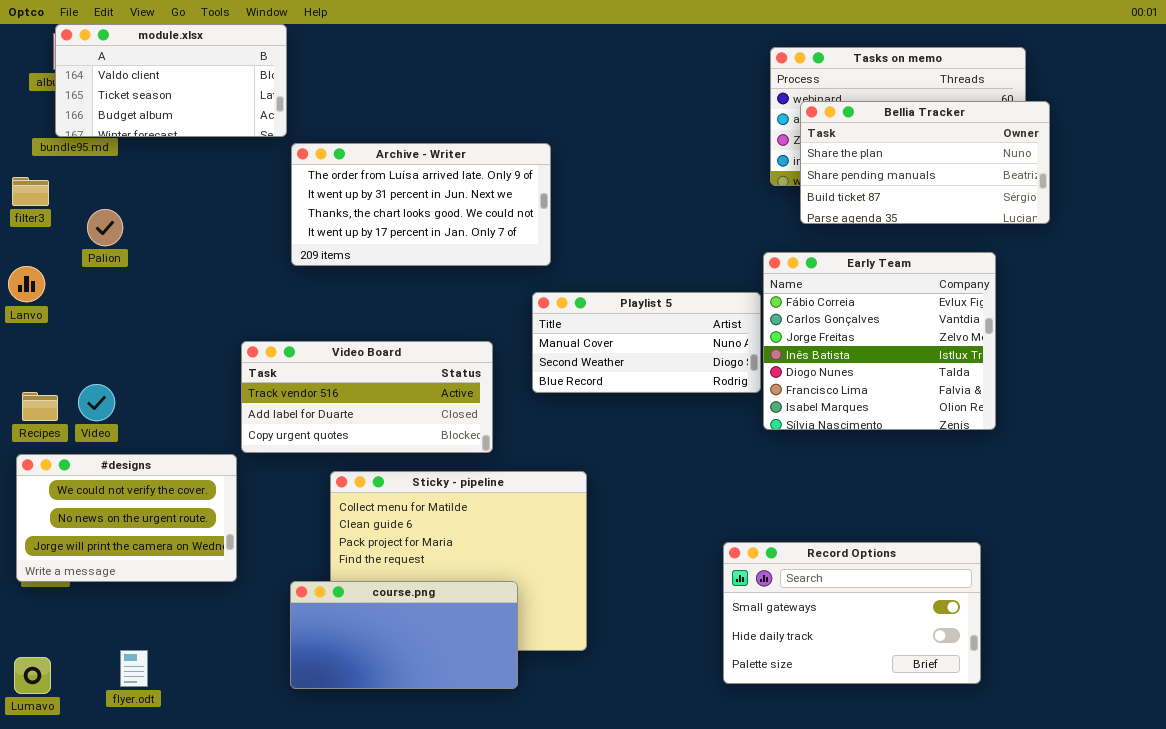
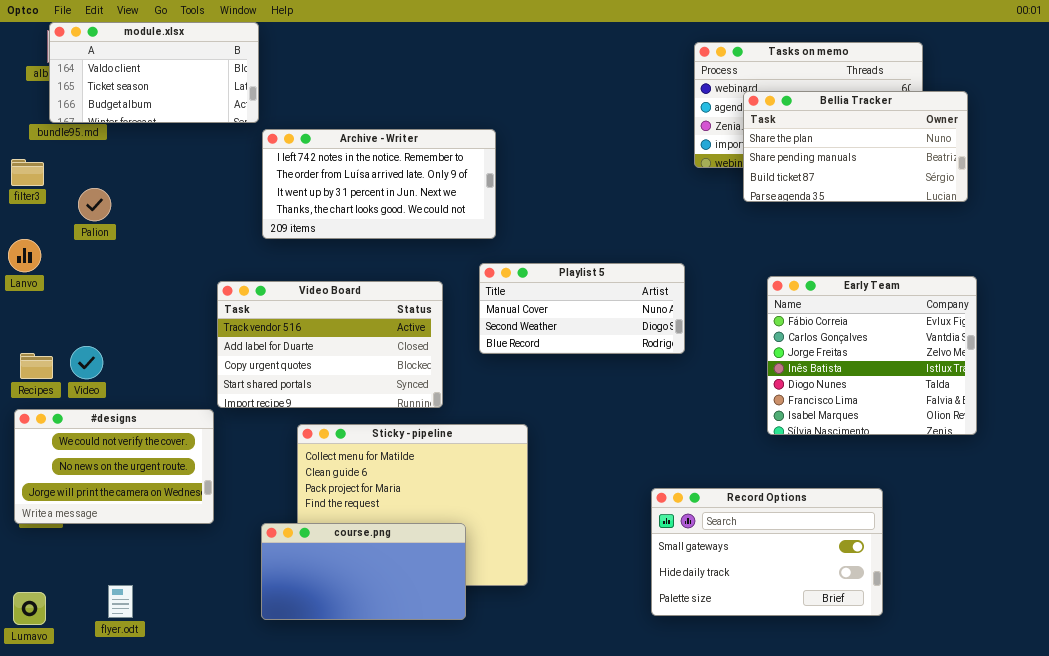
Bellia Tracker: [800,101,1050,224] -> [743,91,968,202], moved
Archive - Writer: [291,143,551,266] -> [262,129,496,239], scrolled up 1 row
Early Team: [763,252,996,430] -> [767,276,977,435], moved
Video Board: [241,341,493,453] -> [217,281,443,408], resized

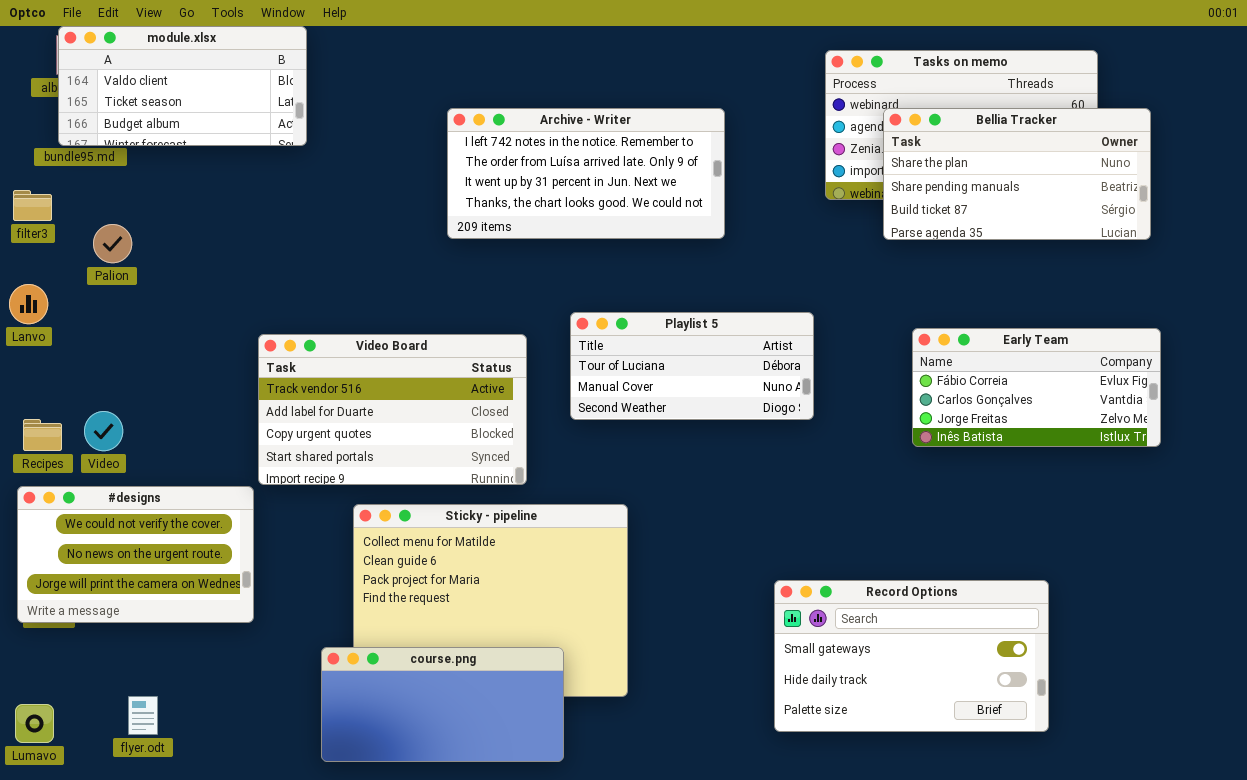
Archive - Writer: [262,129,496,239] -> [447,108,725,239], moved
Playlist 5: [479,263,685,354] -> [570,312,814,420], scrolled up 1 row
Early Team: [767,276,977,435] -> [912,328,1161,447], resized
course.png: [261,523,466,620] -> [321,647,564,762], moved

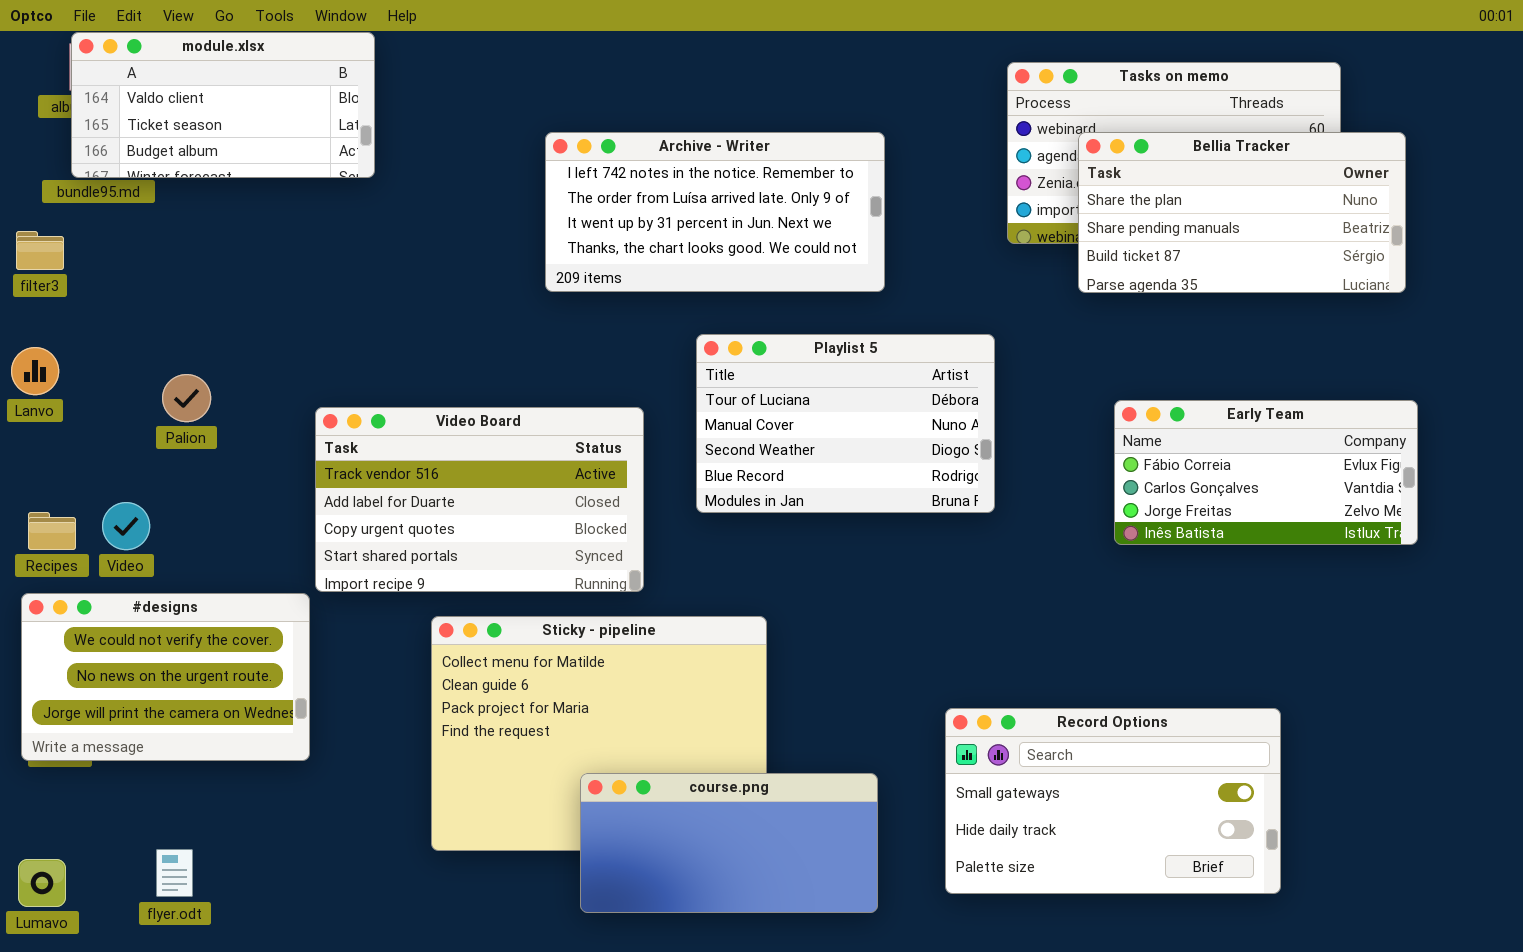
Palion: [93,224,132,263] -> [162,374,211,422], moved
Playlist 5: [570,312,814,420] -> [696,334,995,513], resized
course.png: [321,647,564,762] -> [580,773,878,913], moved

